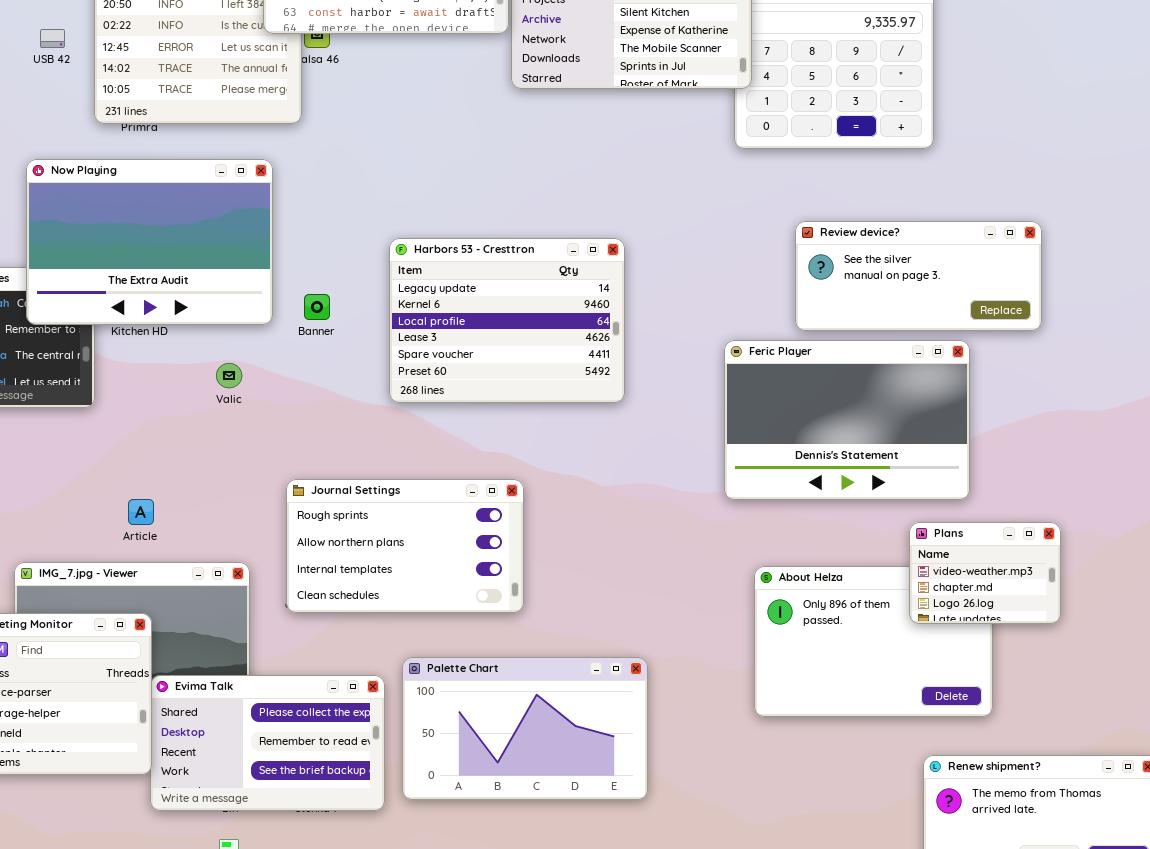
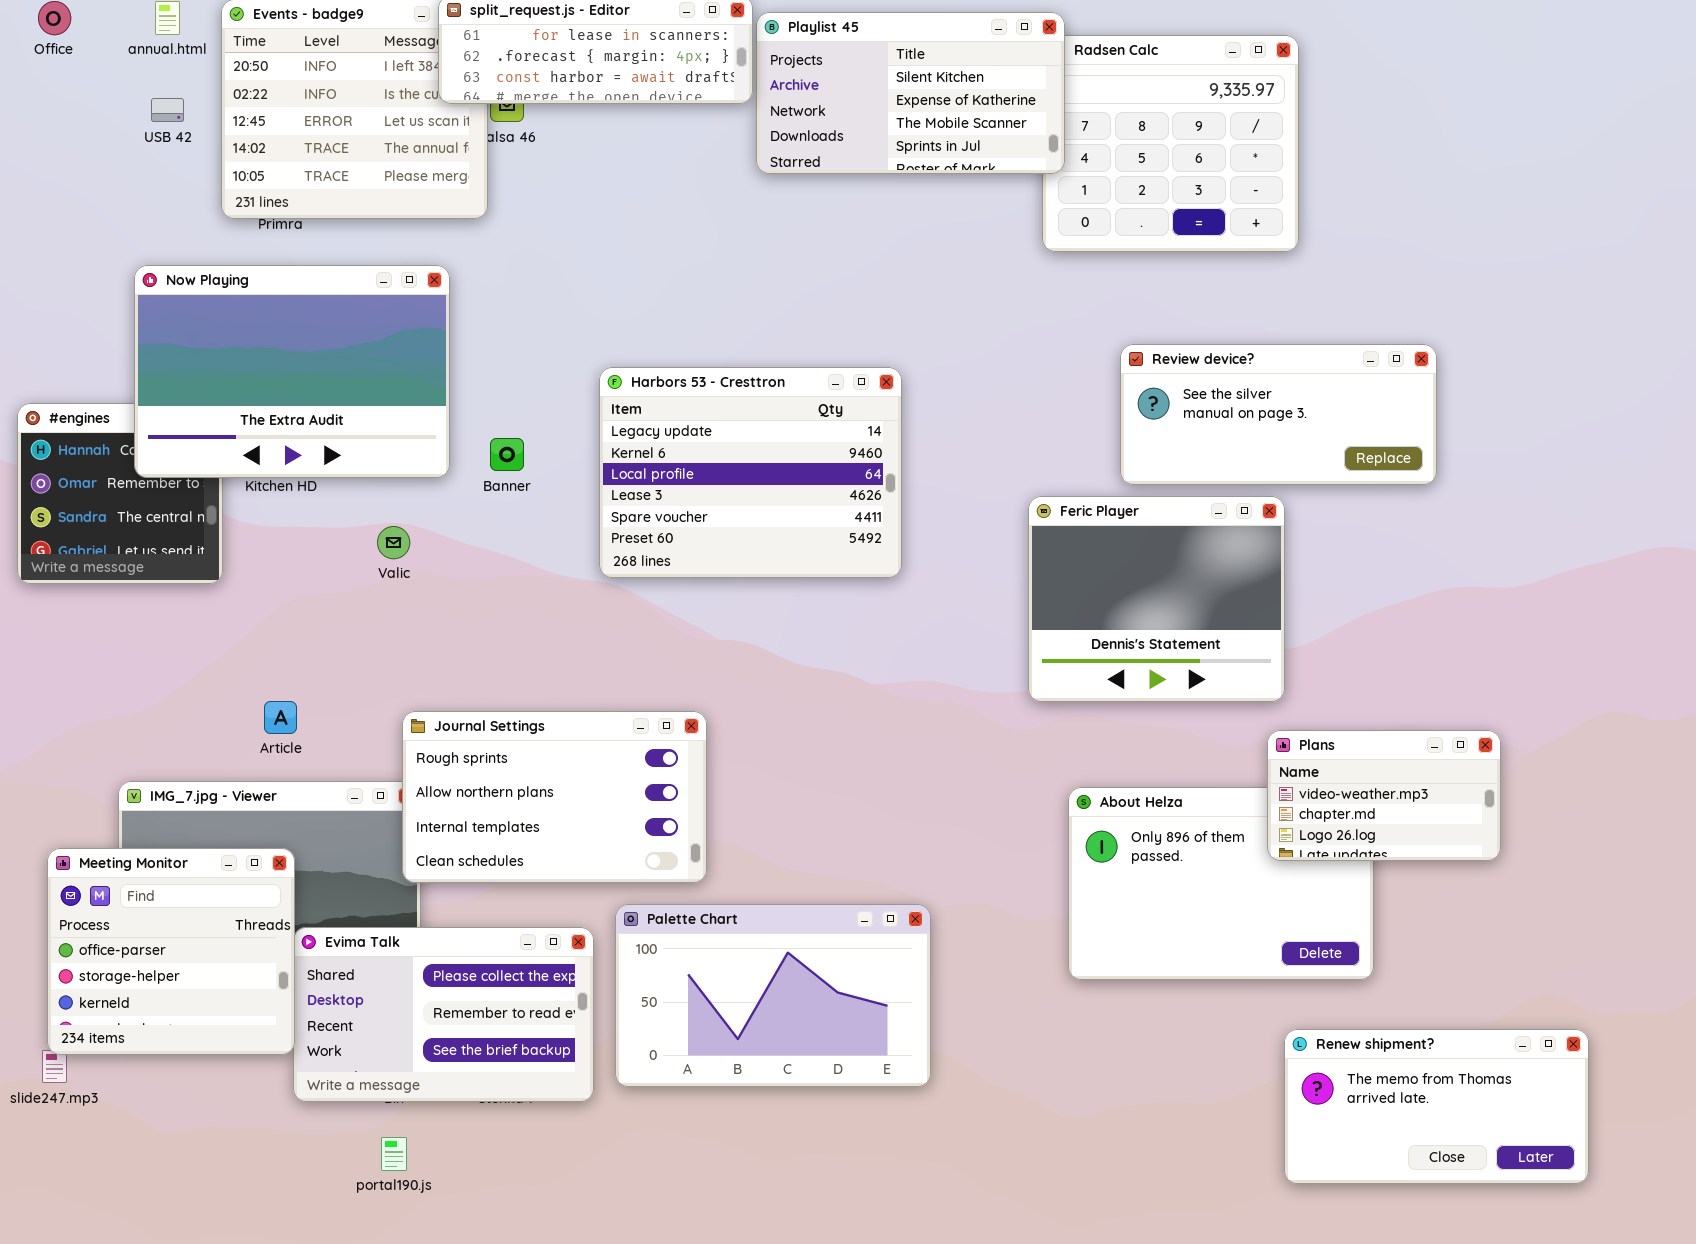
Feric Player: [724,340,970,500] -> [1028,496,1285,702], resized
Journal Settings: [286,479,524,613] -> [402,711,707,883], moved
Plans: [909,522,1061,624] -> [1267,730,1501,861], resized

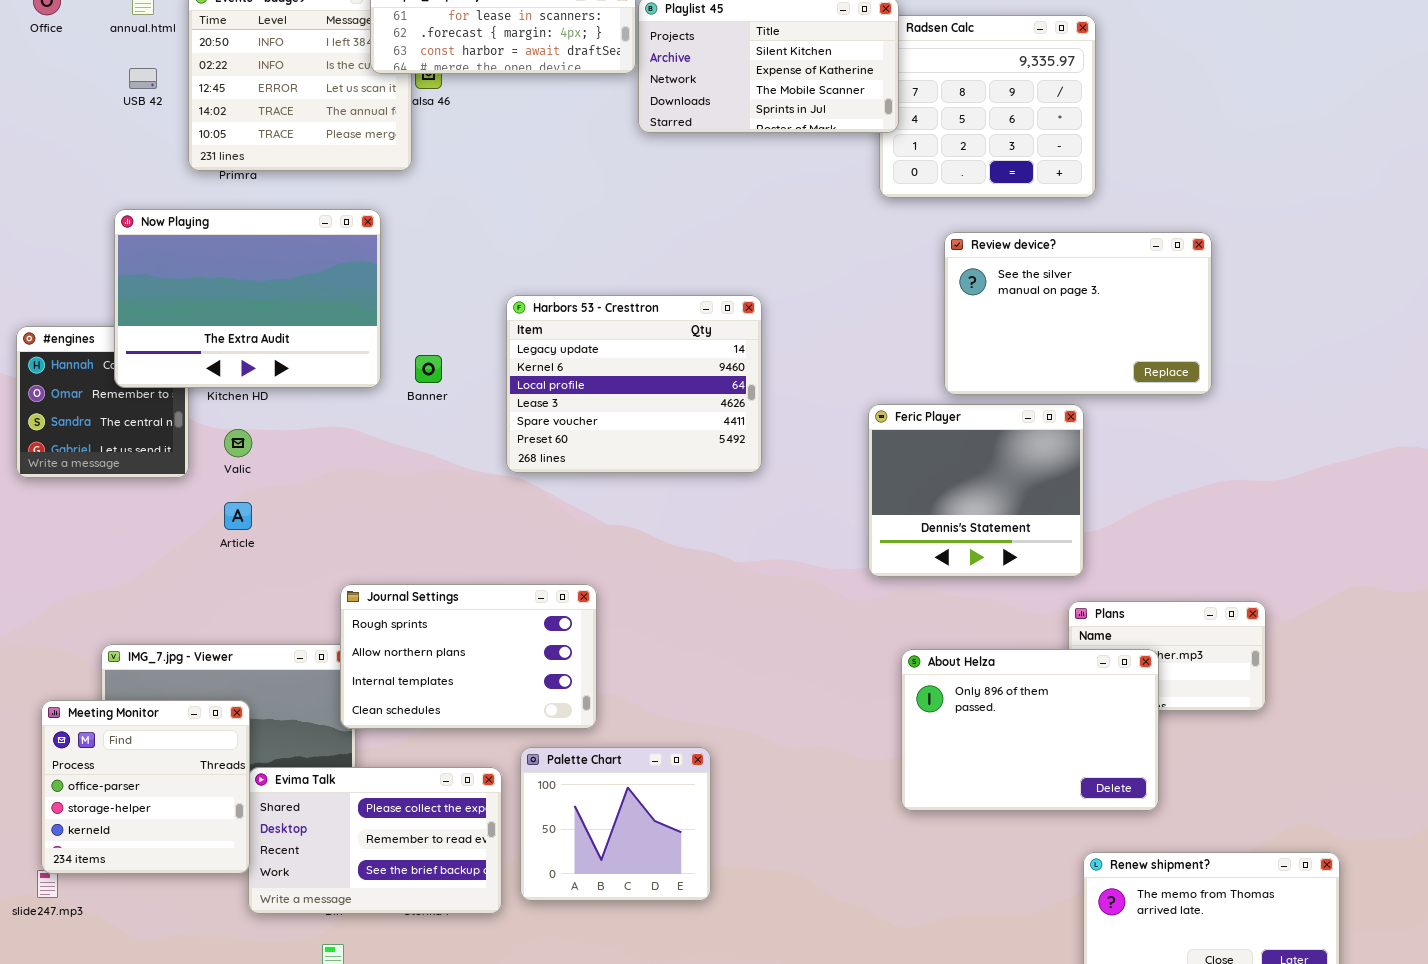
Review device?: [1120,344,1437,485] -> [944,232,1212,395], resized
Valic: [377,526,410,559] -> [224,429,252,457], moved
Article: [264,701,297,734] -> [224,502,252,530], moved
About Helza: [1068,787,1374,980] -> [901,649,1159,811], raised
Palette Chart: [615,904,931,1087] -> [520,747,711,901], resized

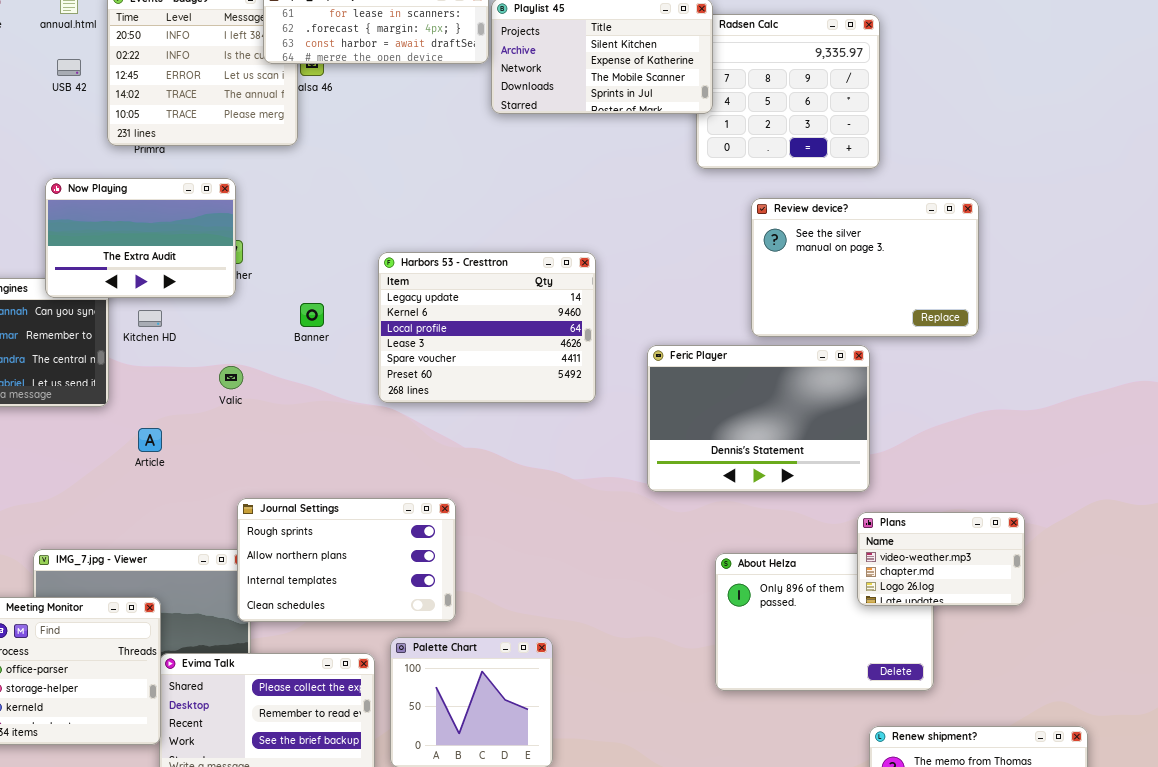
Now Playing: [114,209,381,388] -> [45,178,236,298], resized
Feric Player: [868,404,1084,577] -> [647,345,870,492], resized
Valic: [224,429,252,457] -> [219,366,243,389], moved
Plans: [1068,601,1266,711] -> [857,512,1025,606], raised

